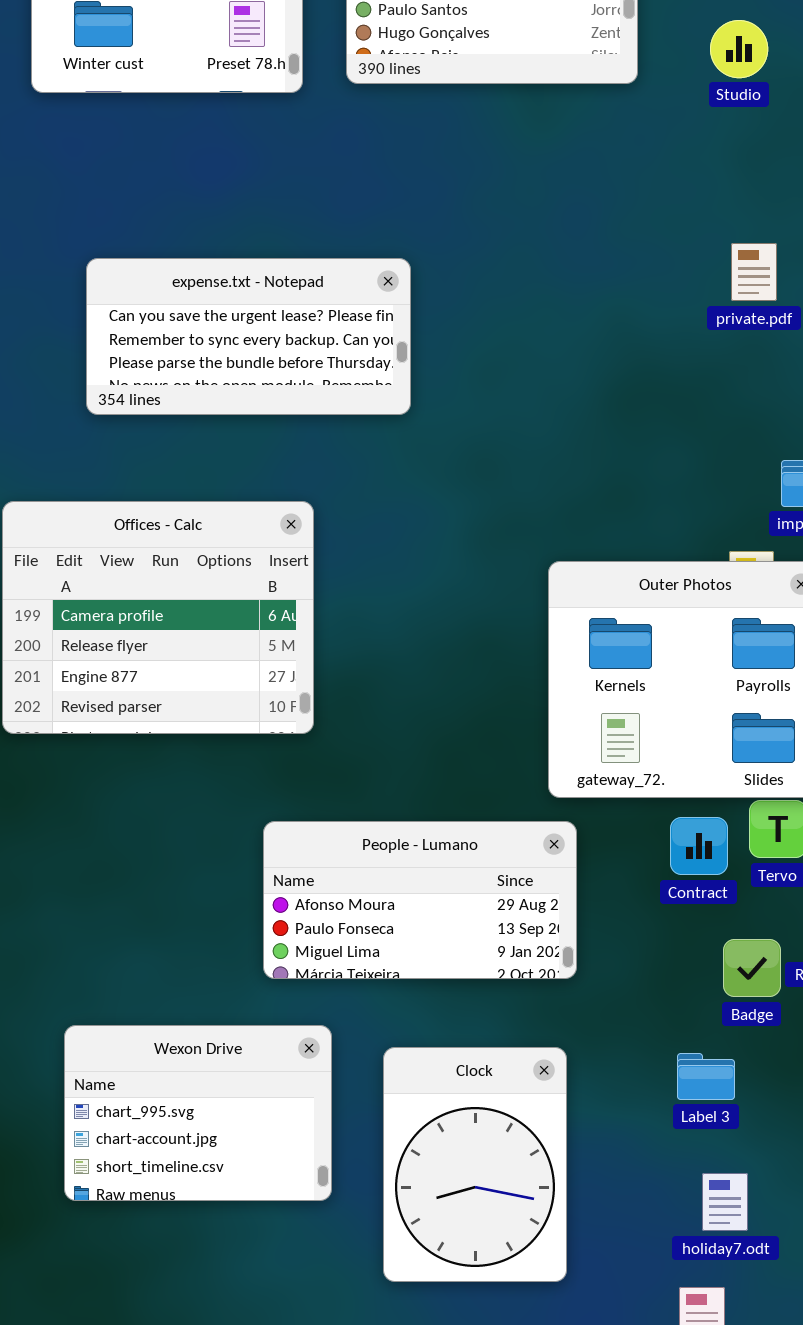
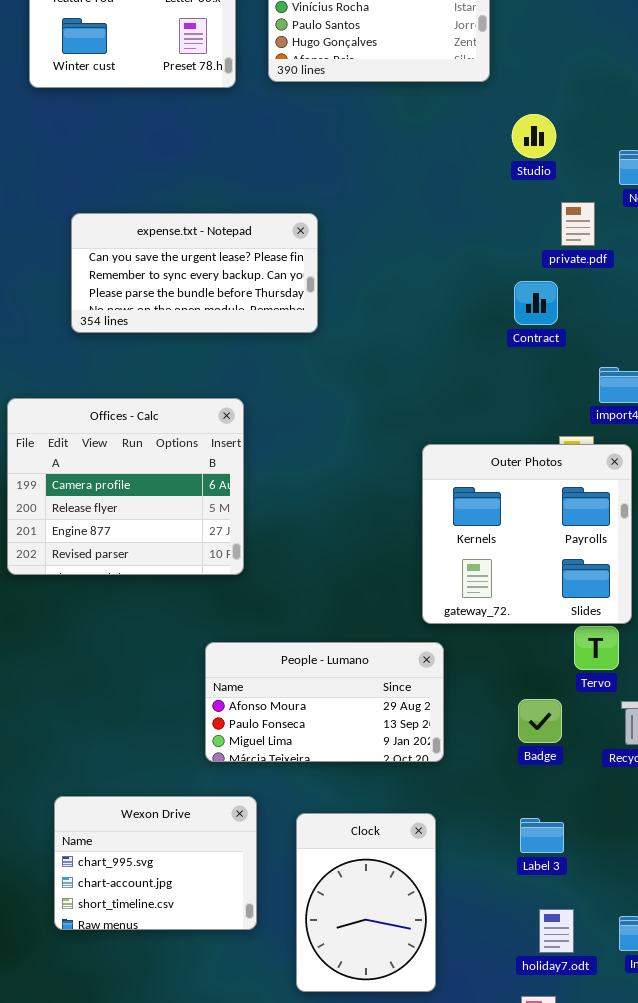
Studio: [710,20,768,78] -> [512,114,556,158], moved
Contract: [670,817,728,875] -> [514,281,558,325], moved
Badge: [723,939,781,997] -> [518,699,562,743], moved

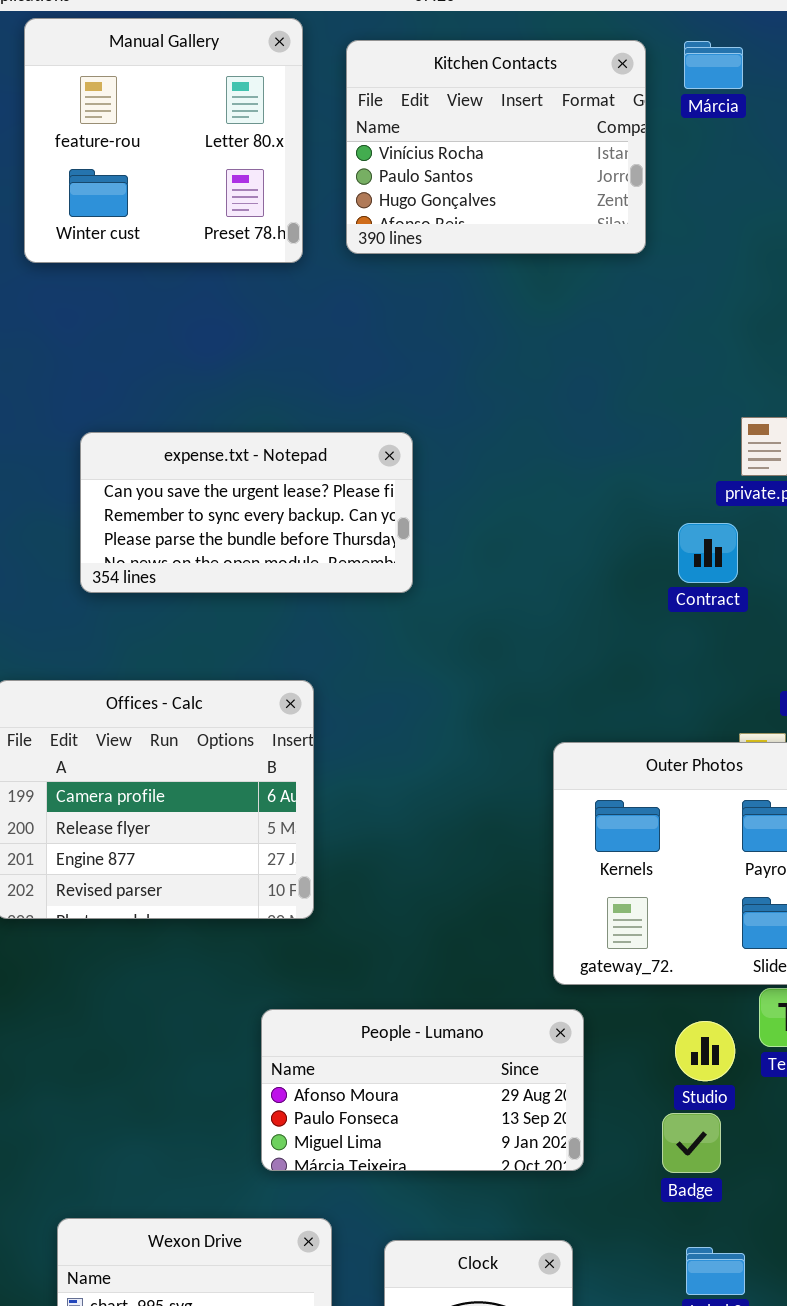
Studio: [512,114,556,158] -> [675,1021,735,1081], moved
Badge: [518,699,562,743] -> [662,1113,721,1173], moved

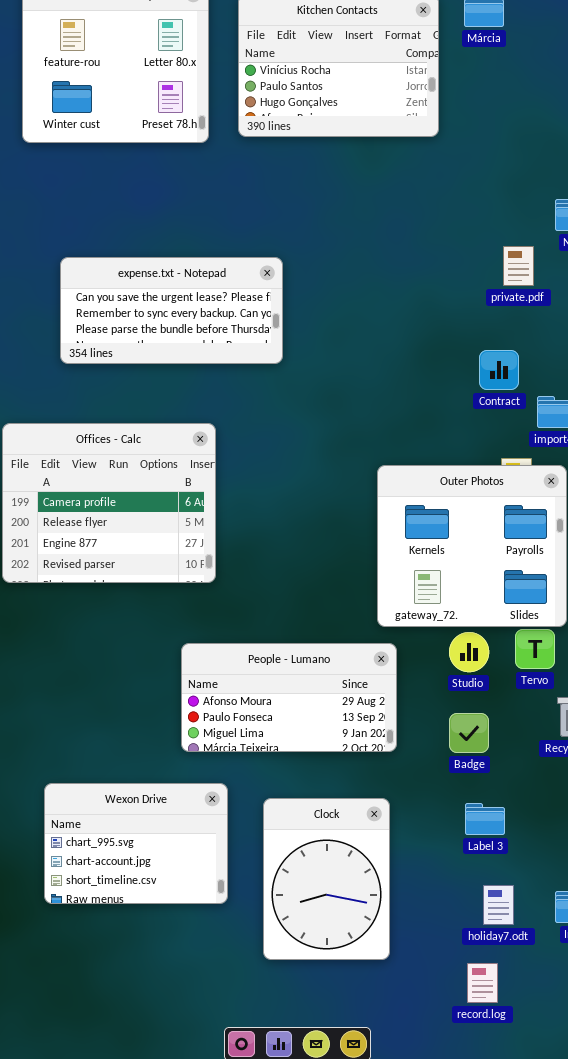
Contract: [678,523,738,583] -> [479,350,519,390], moved
Studio: [675,1021,735,1081] -> [449,632,489,672], moved

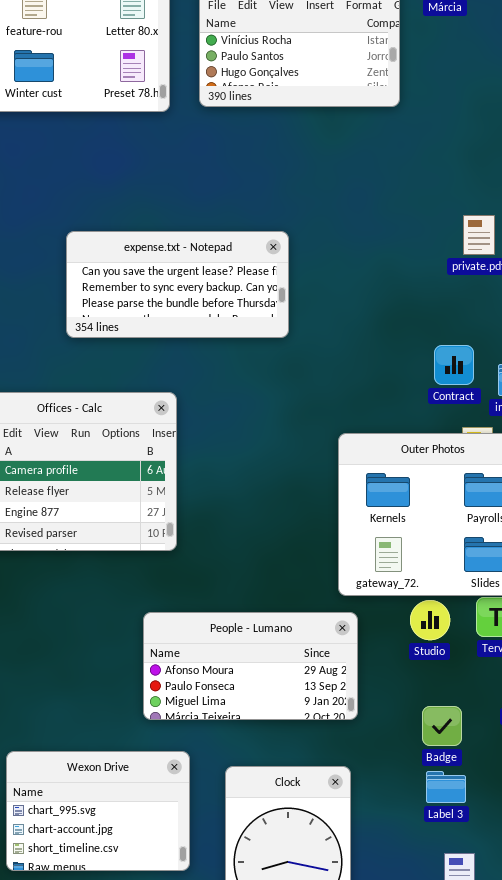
expense.txt - Notepad: [60,257,283,364] -> [66,231,289,338], moved
Contract: [479,350,519,390] -> [434,345,474,385], moved
Badge: [449,713,489,753] -> [422,706,462,746], moved

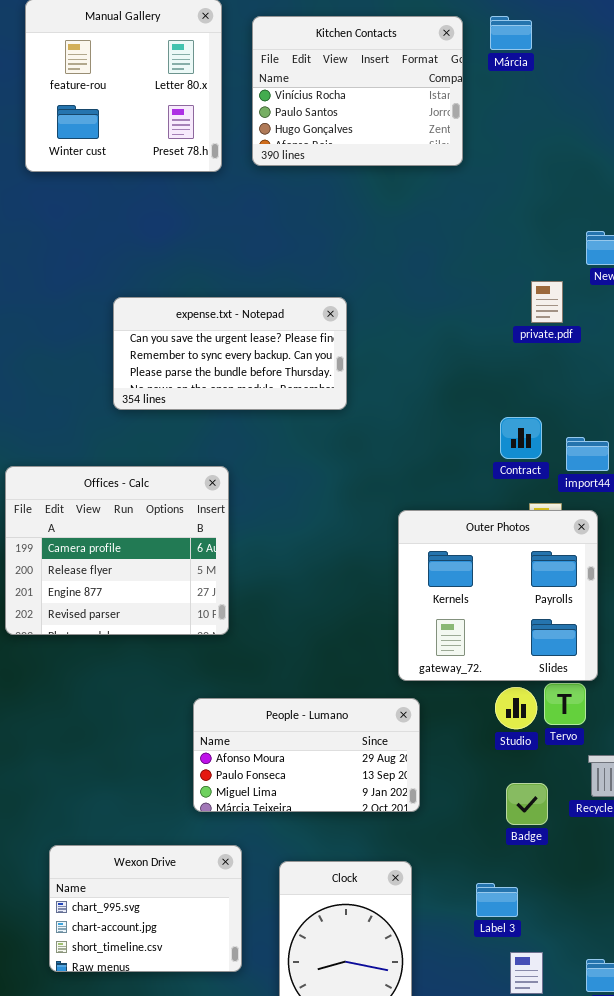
Studio: [410,600,450,640] -> [495,687,537,729], moved
Badge: [422,706,462,746] -> [506,783,548,825], moved
Label 3: [426,771,466,803] -> [476,883,518,917], moved

